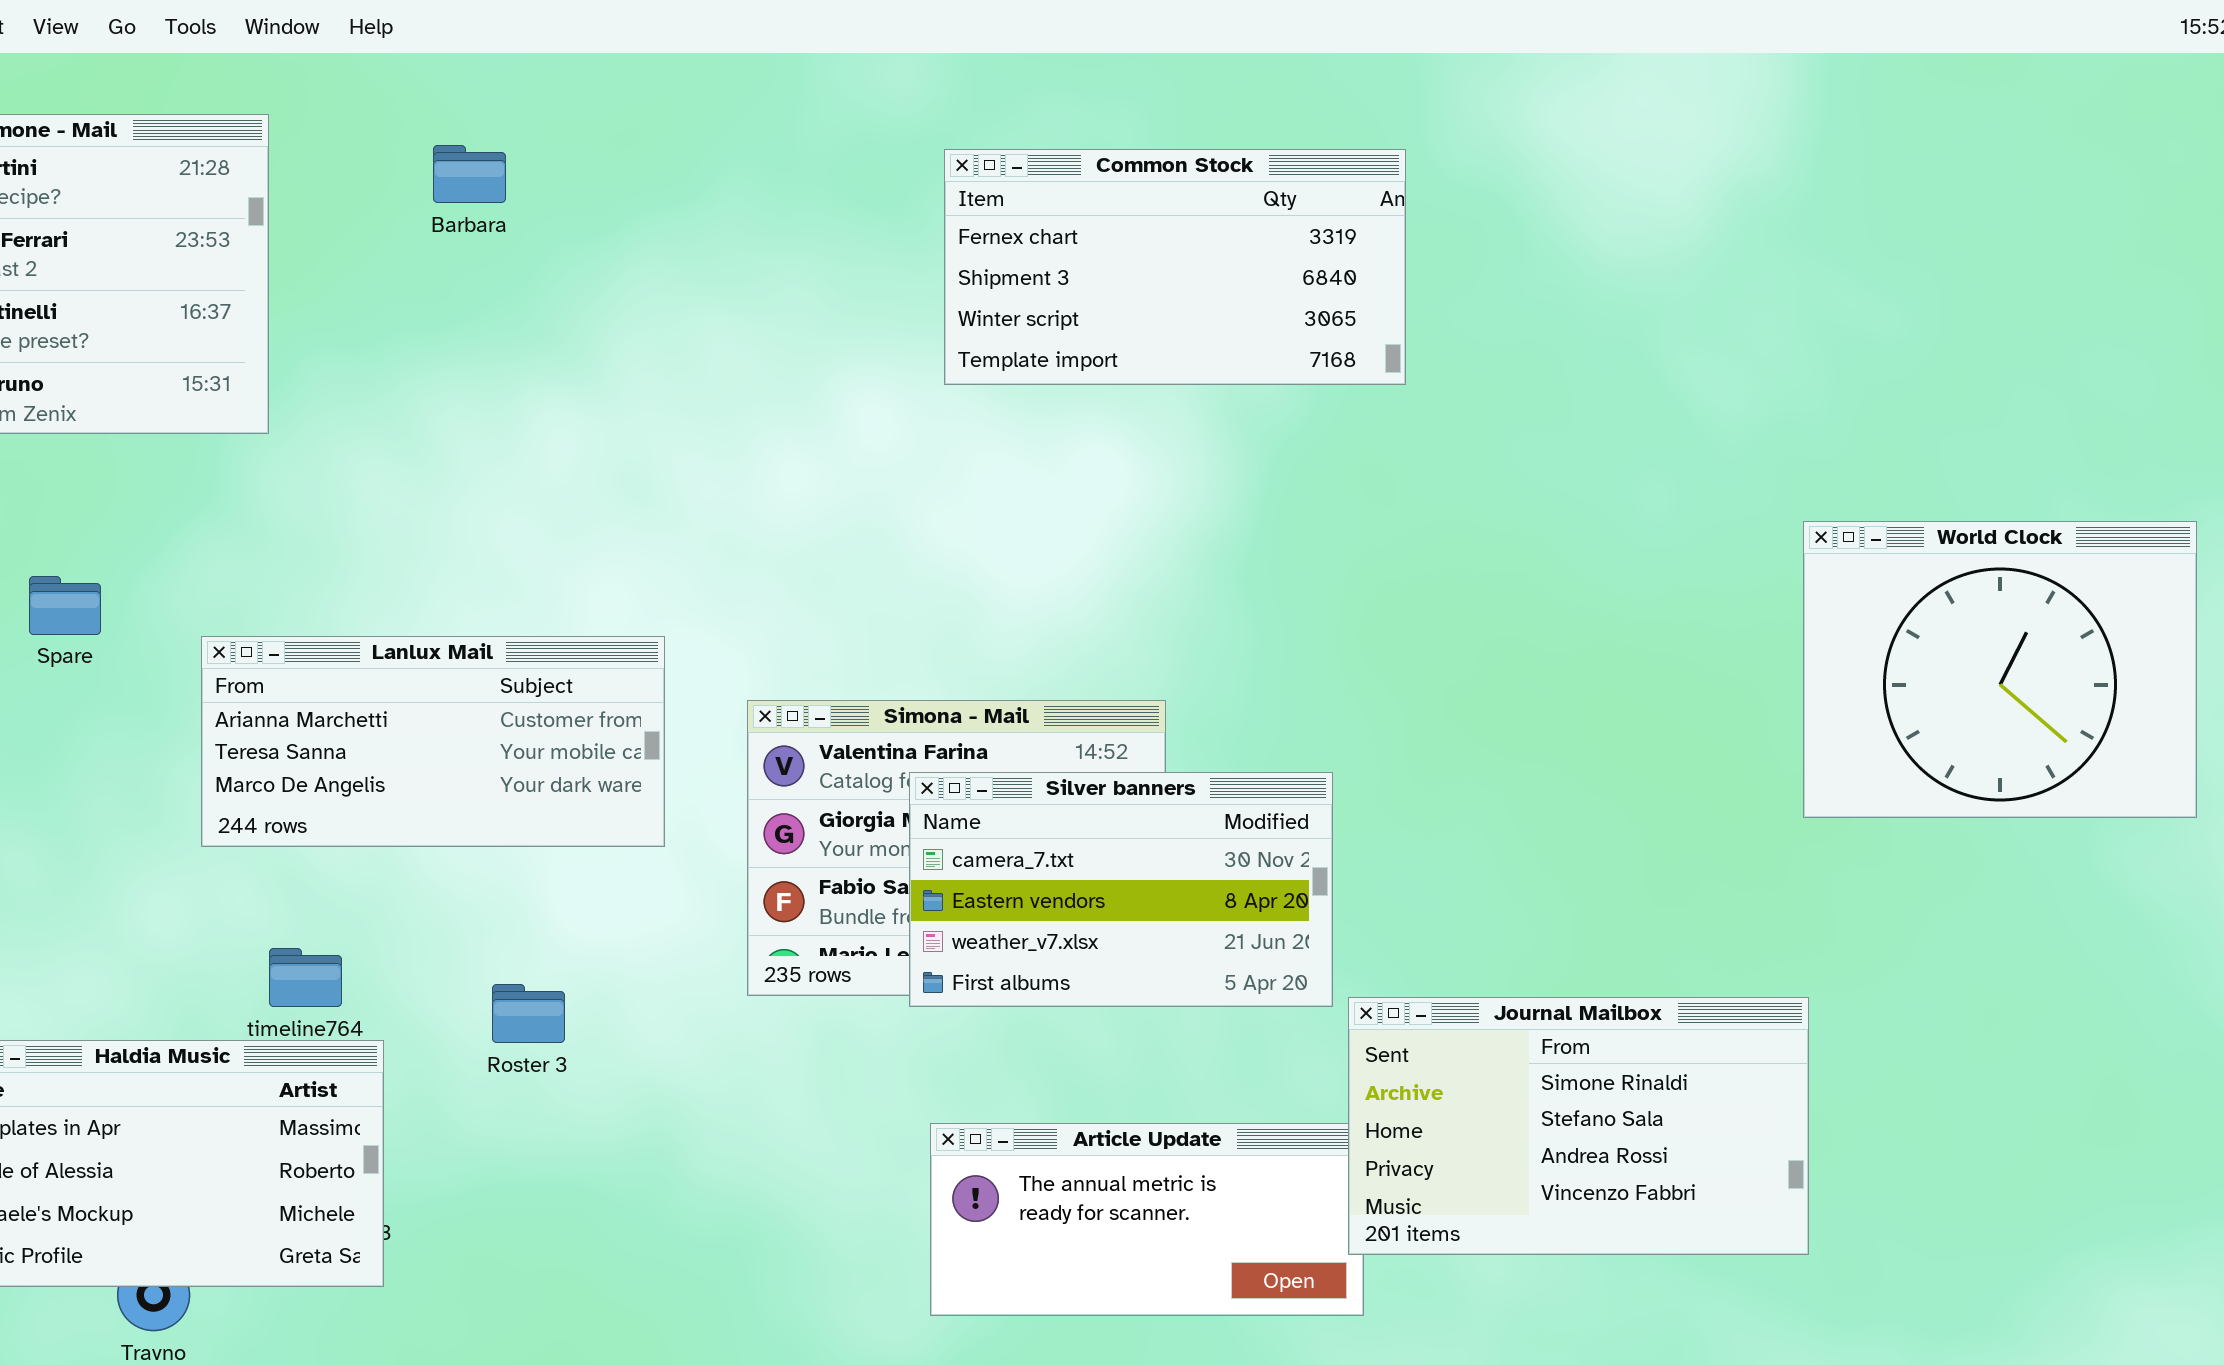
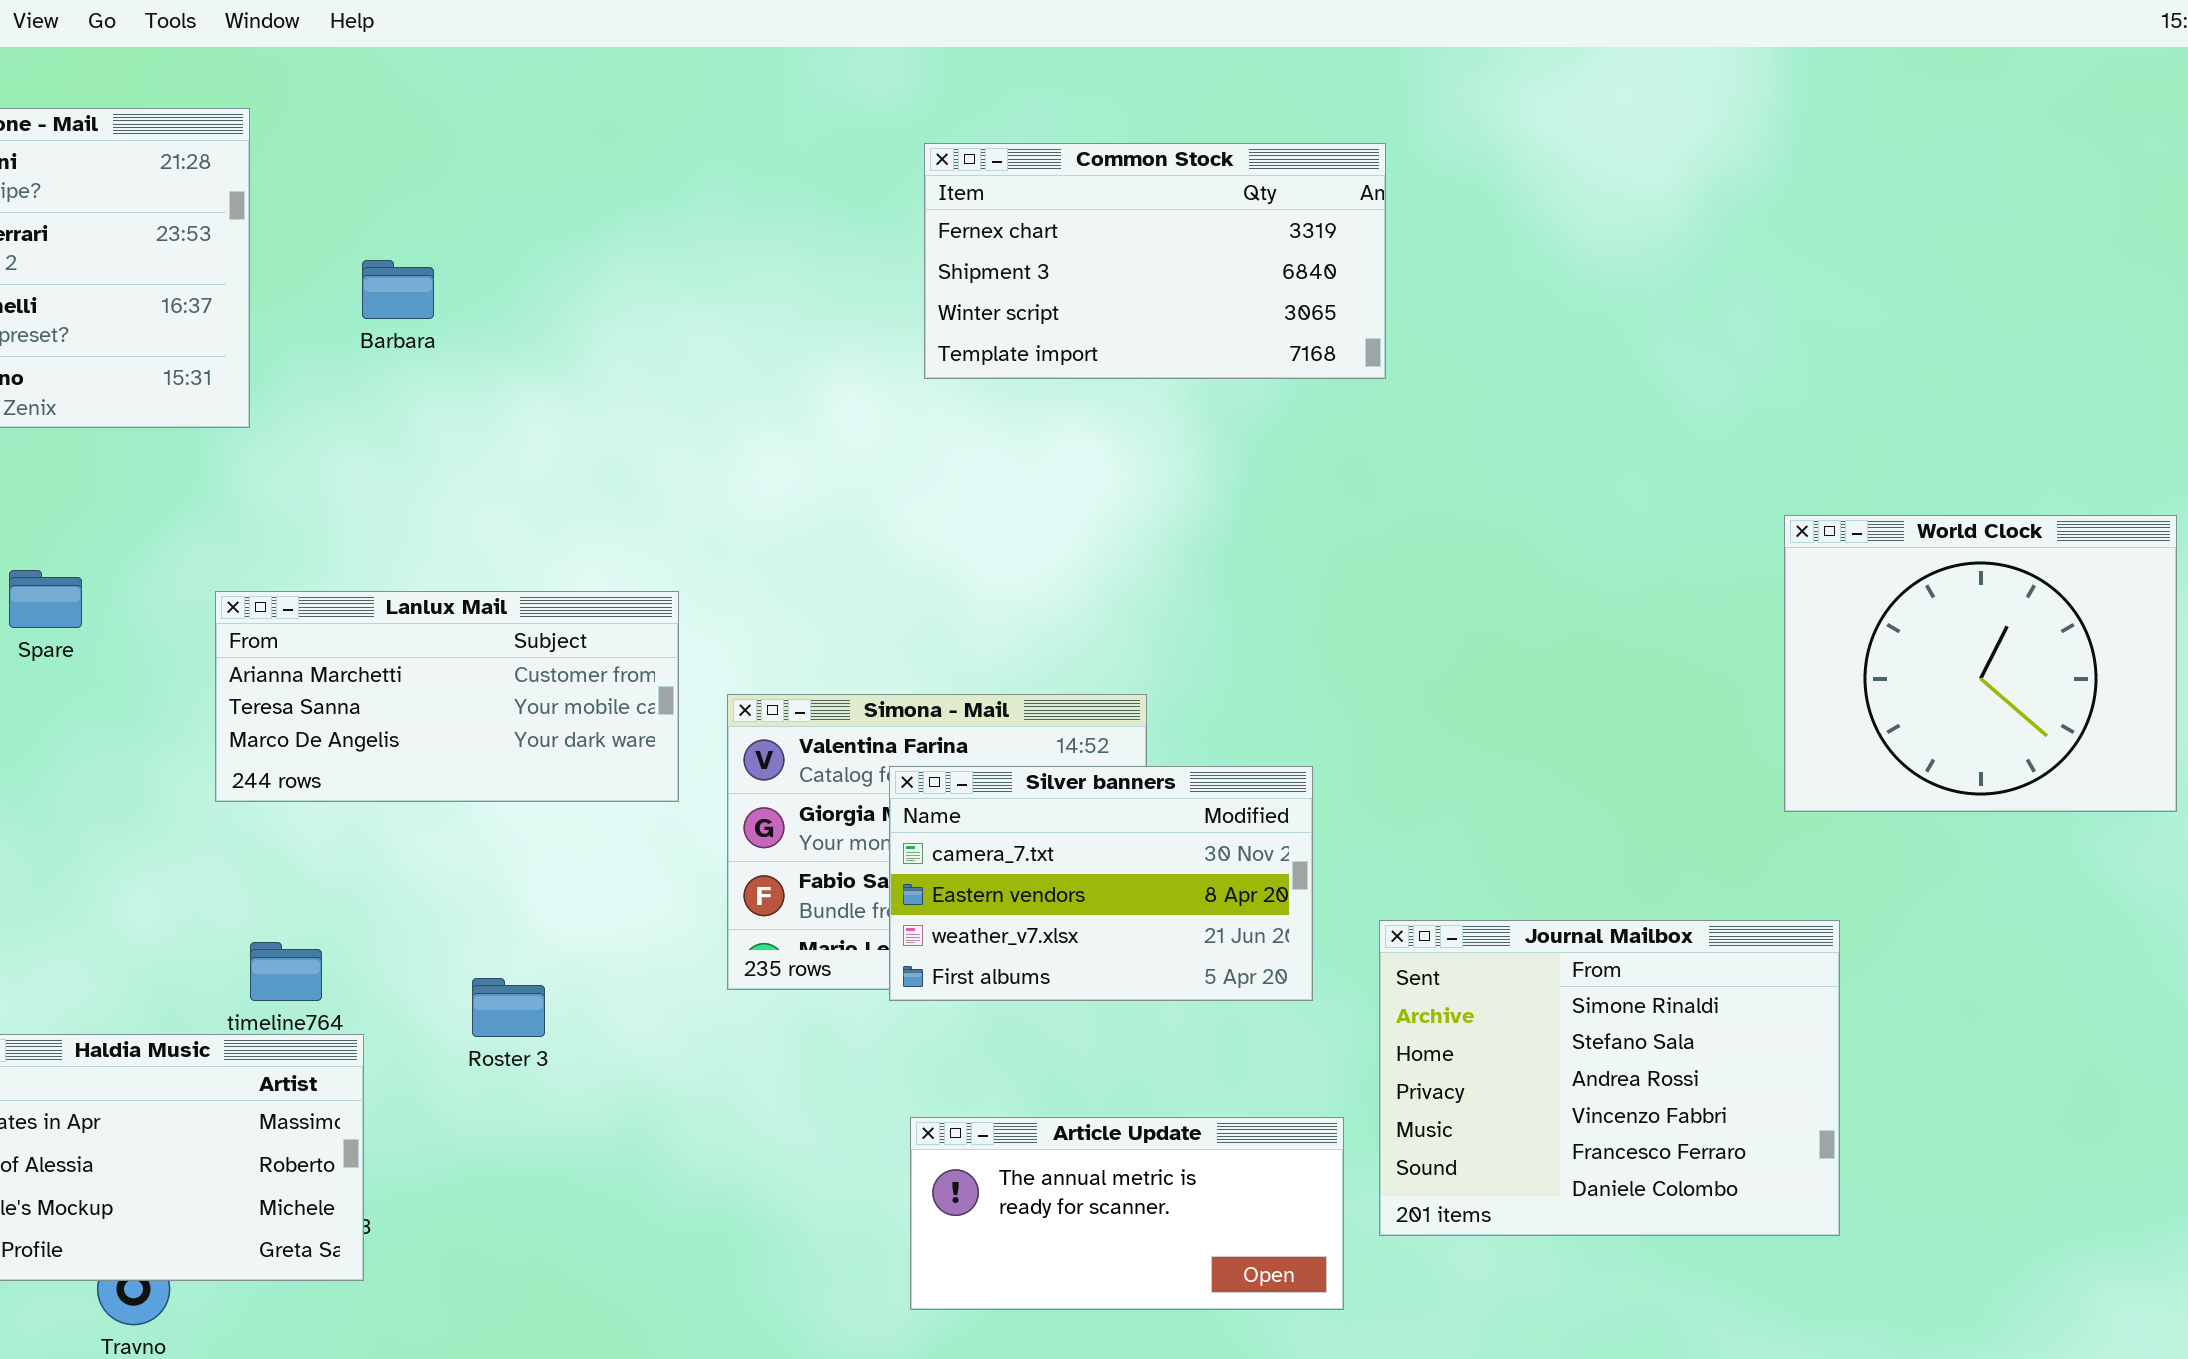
Barbara: [433,145,506,203] -> [362,260,434,319], moved
Lanlux Mail: [201,636,665,847] -> [215,591,679,802], moved
Journal Mailbox: [1348,997,1809,1255] -> [1379,920,1840,1236], moved, resized

